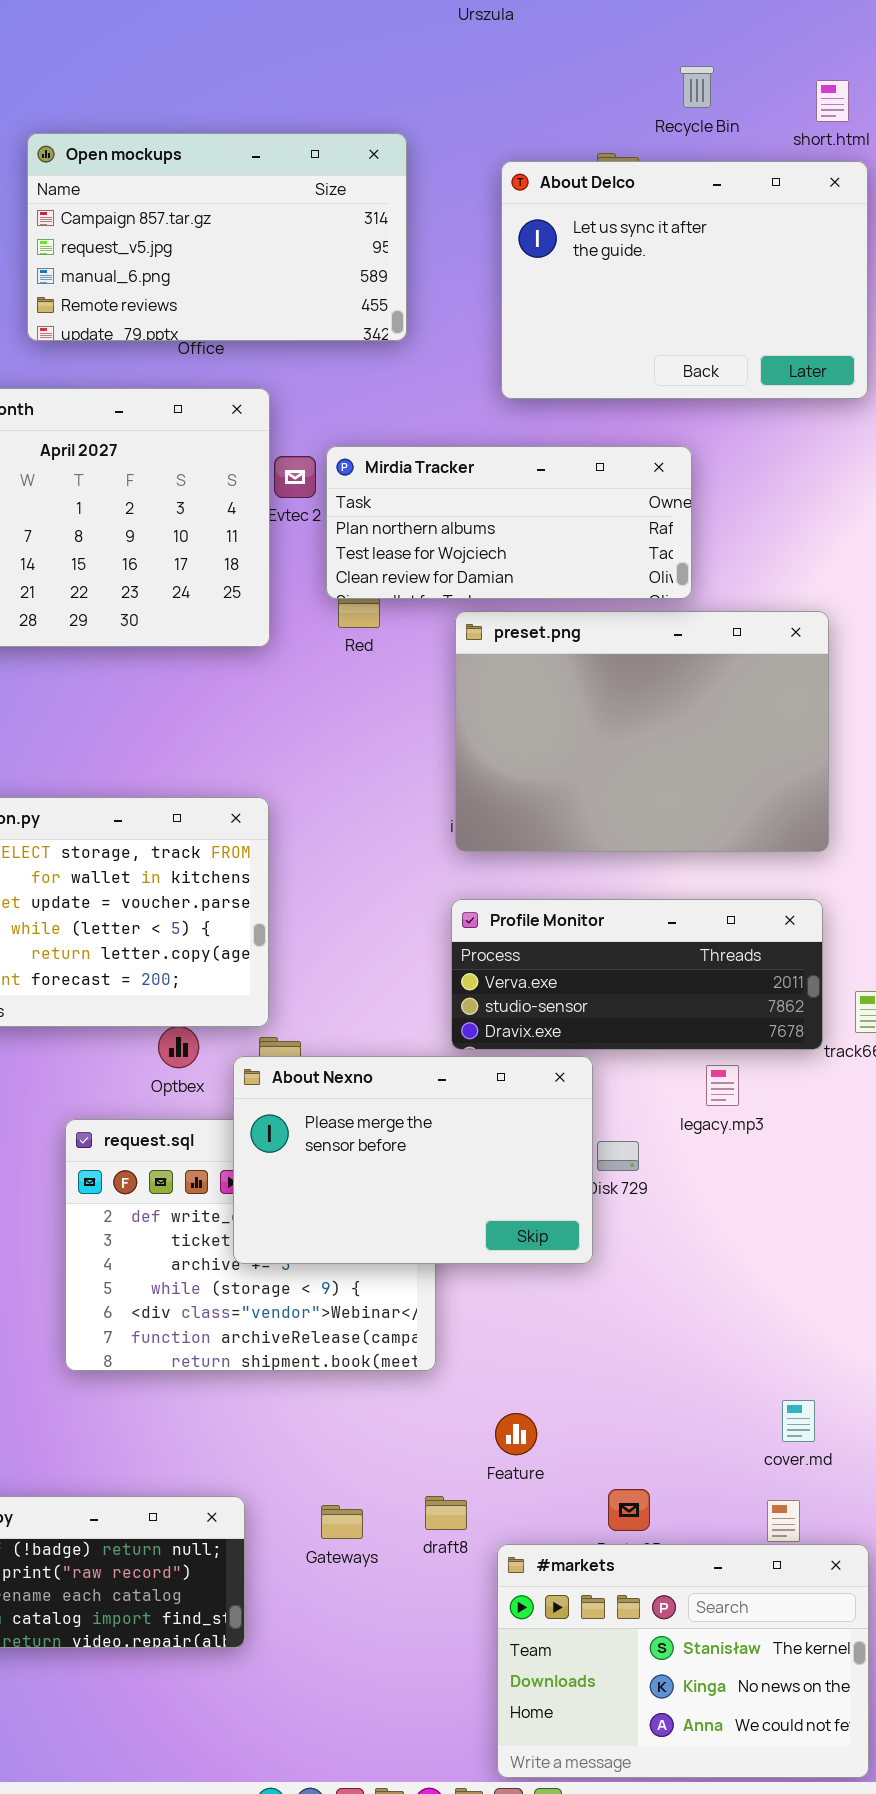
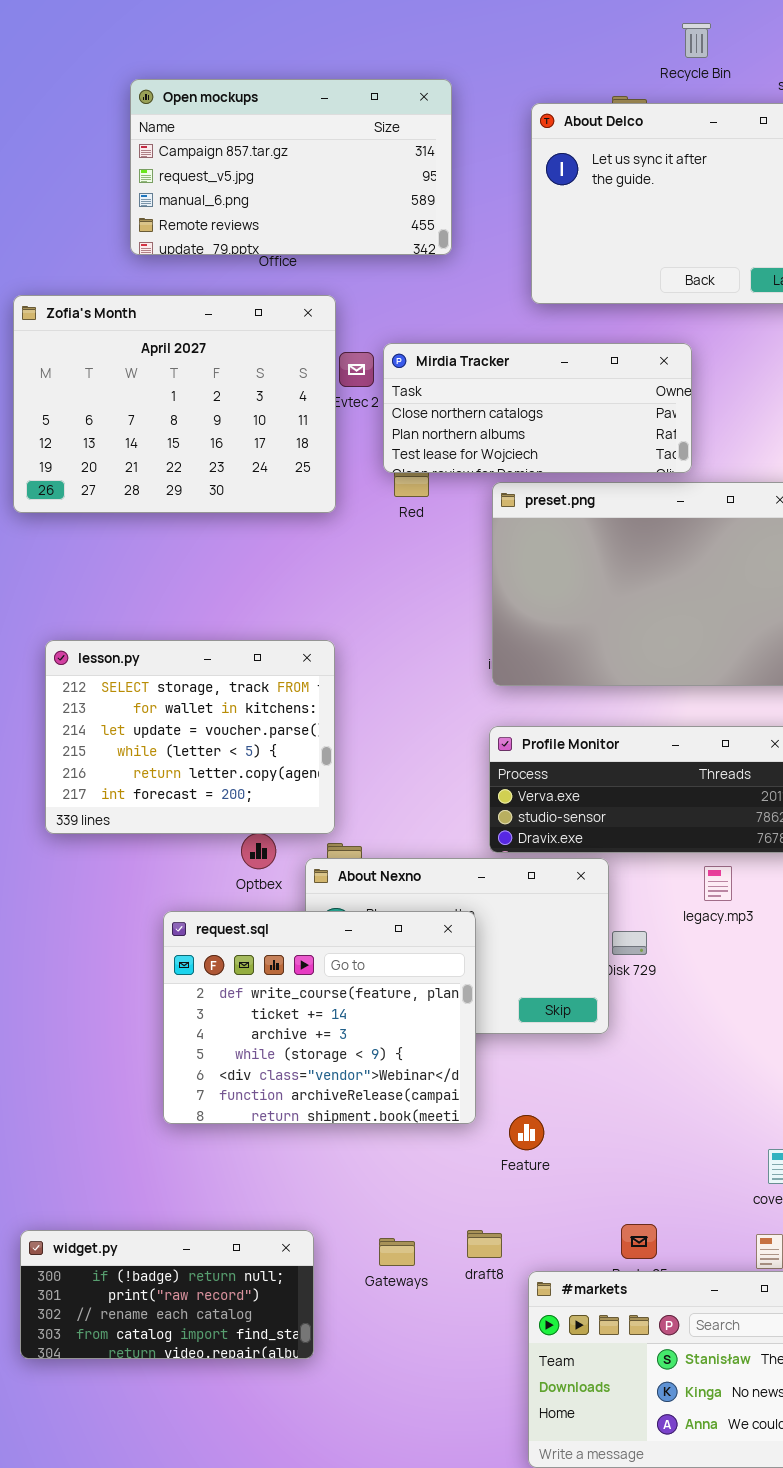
Mirdia Tracker: [326,446,692,599] -> [383,343,692,473], scrolled up 1 row
request.sql: [65,1119,436,1371] -> [163,911,476,1124], raised
Feature: [495,1413,537,1455] -> [509,1115,544,1150], moved

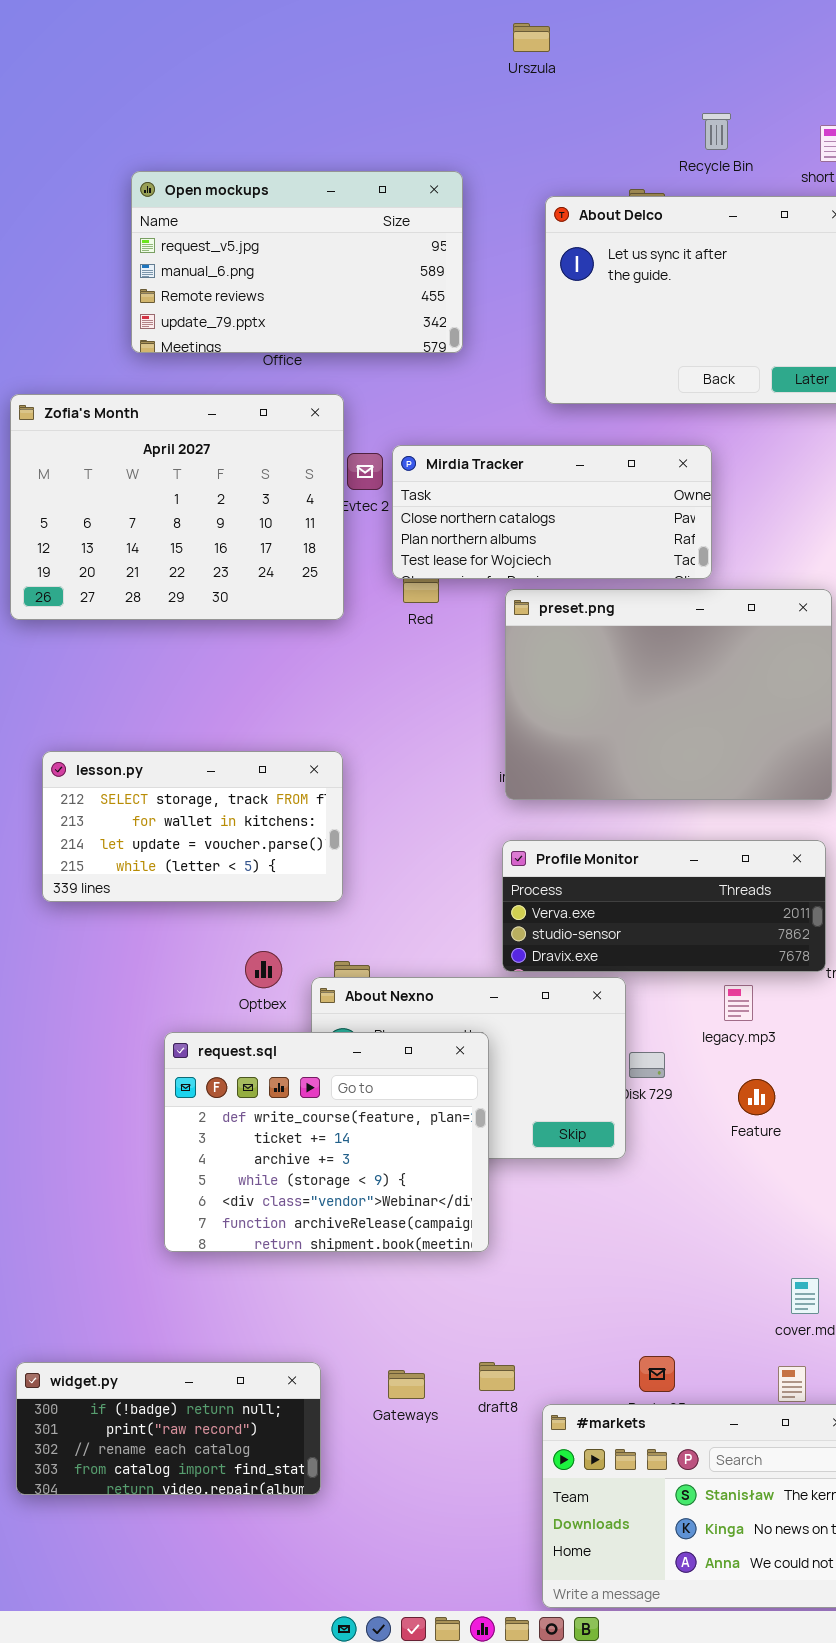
Open mockups: [130,79,452,255] -> [131,171,463,353], scrolled down 1 row
lesson.py: [45,640,335,834] -> [42,751,343,902], resized
Feature: [509,1115,544,1150] -> [738,1079,775,1115], moved

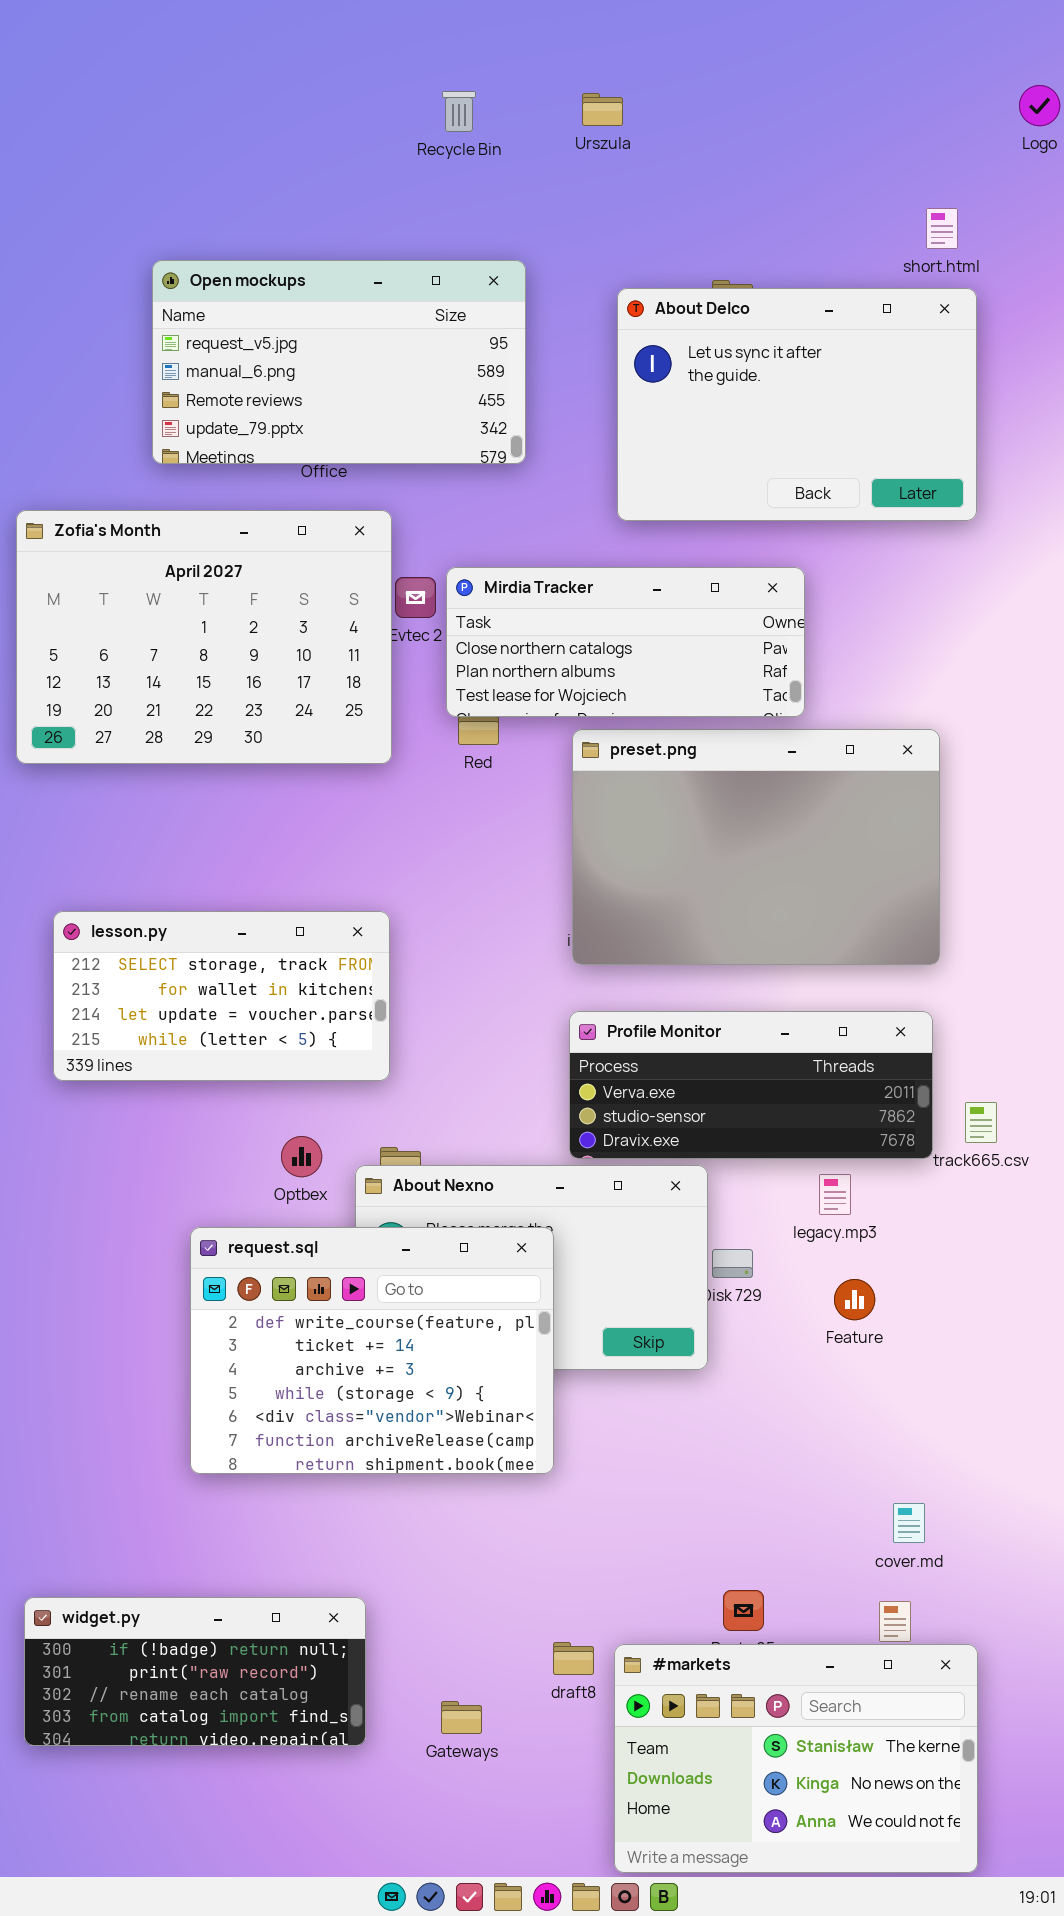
Recycle Bin: [702,113,731,150] -> [442,91,476,132], moved
draft8: [479,1362,515,1391] -> [553,1642,594,1675], moved
Gateways: [388,1370,425,1399] -> [441,1701,482,1734], moved

